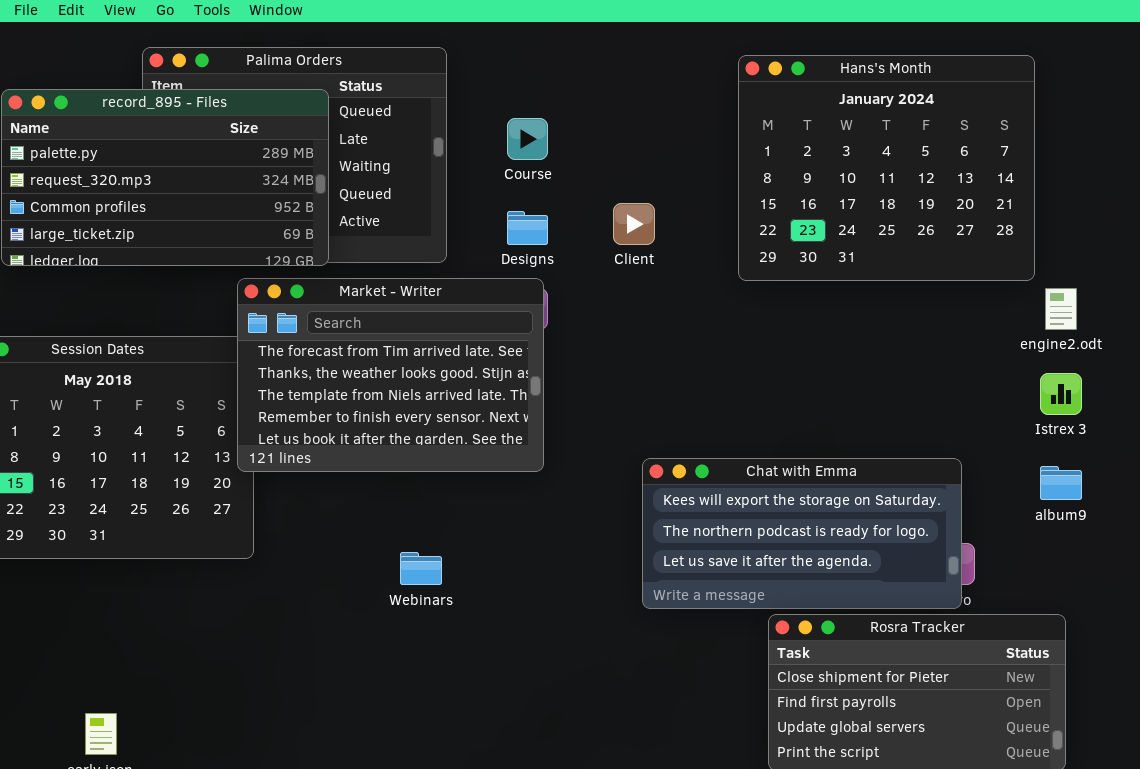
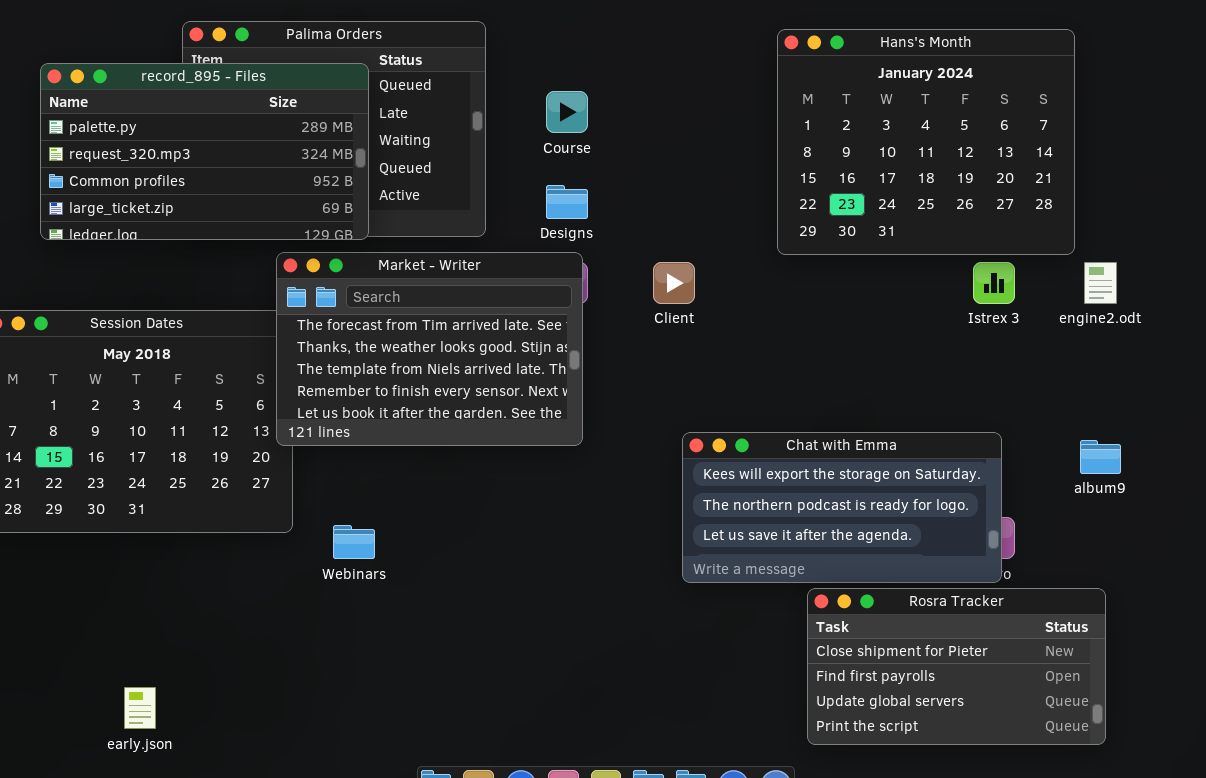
Client: [613,203,655,245] -> [653,262,695,304], moved
Istrex 3: [1040,373,1082,415] -> [973,262,1015,304], moved
Webinars: [400,552,442,585] -> [333,525,375,559], moved

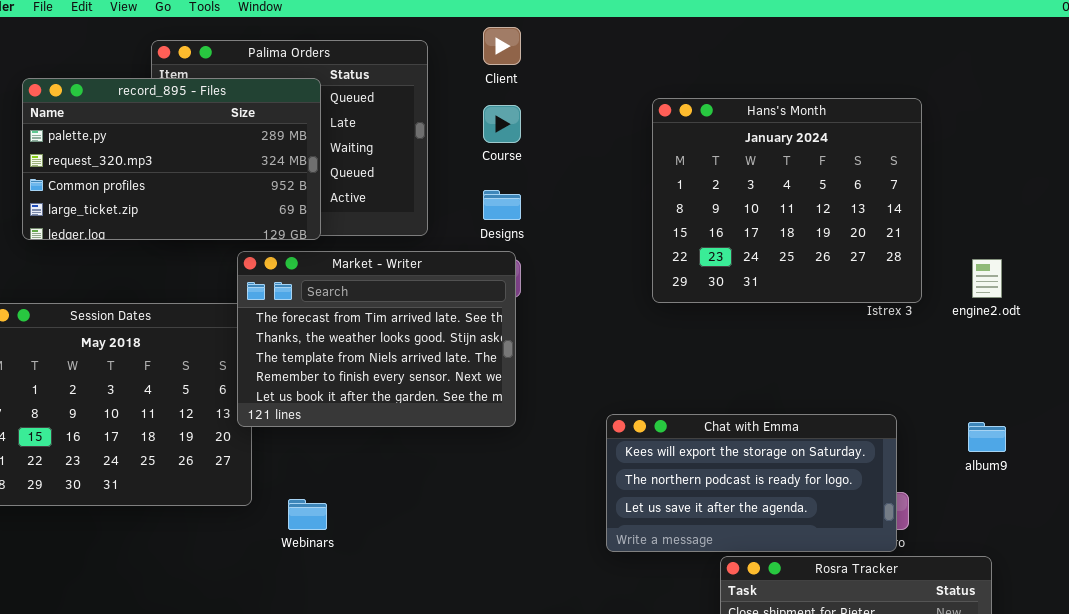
Hans's Month: [777,29,1075,255] -> [652,98,922,303], moved
Client: [653,262,695,304] -> [483,27,521,65], moved

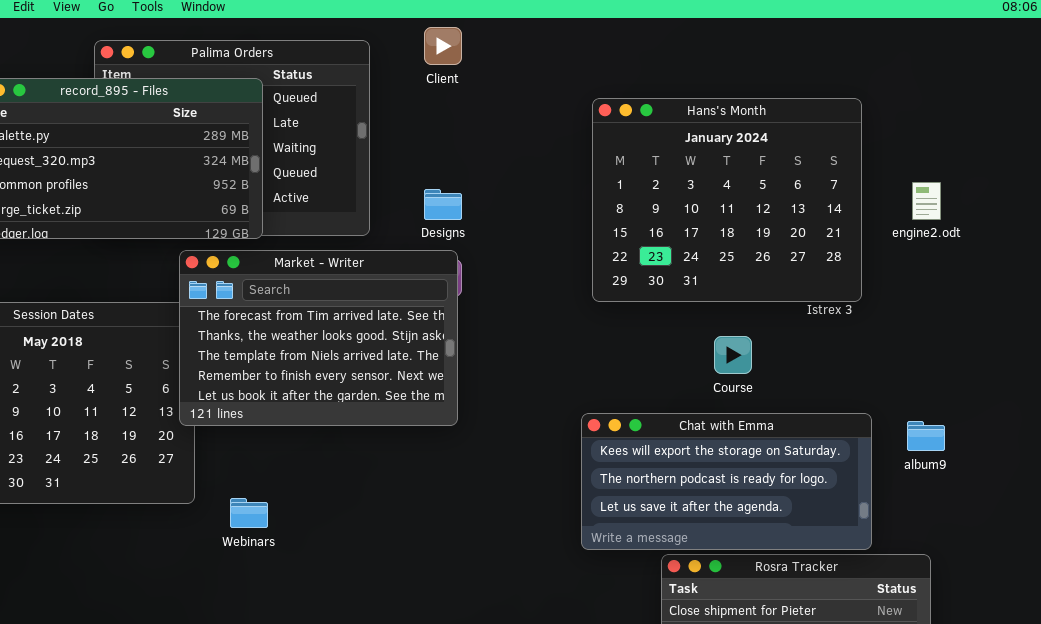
Course: [483,105,521,143] -> [714,336,752,374], moved
engine2.odt: [972,259,1002,298] -> [912,182,941,220], moved
Chat with Emma: [606,414,897,552] -> [581,413,872,550], moved

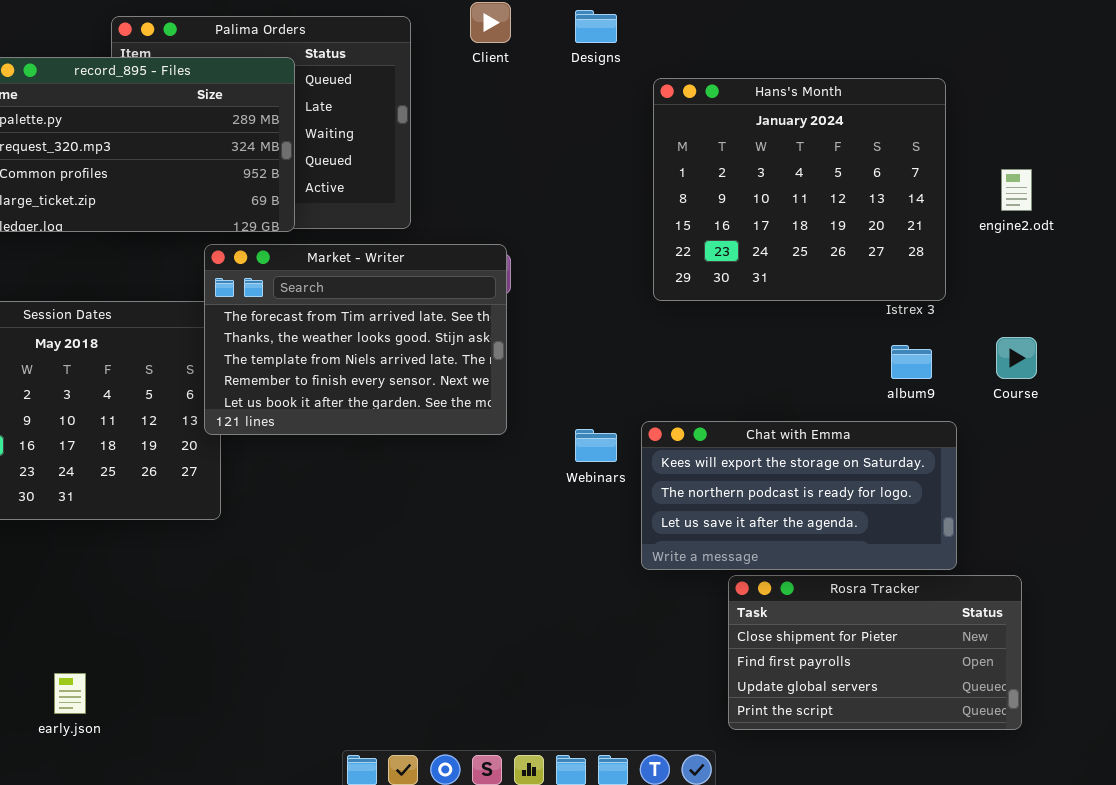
Designs: [424,189,462,220] -> [575,10,617,43], moved
Course: [714,336,752,374] -> [996,337,1037,379], moved
album9: [907,421,945,451] -> [891,345,932,379], moved
Webinars: [230,498,268,528] -> [575,429,617,462], moved

